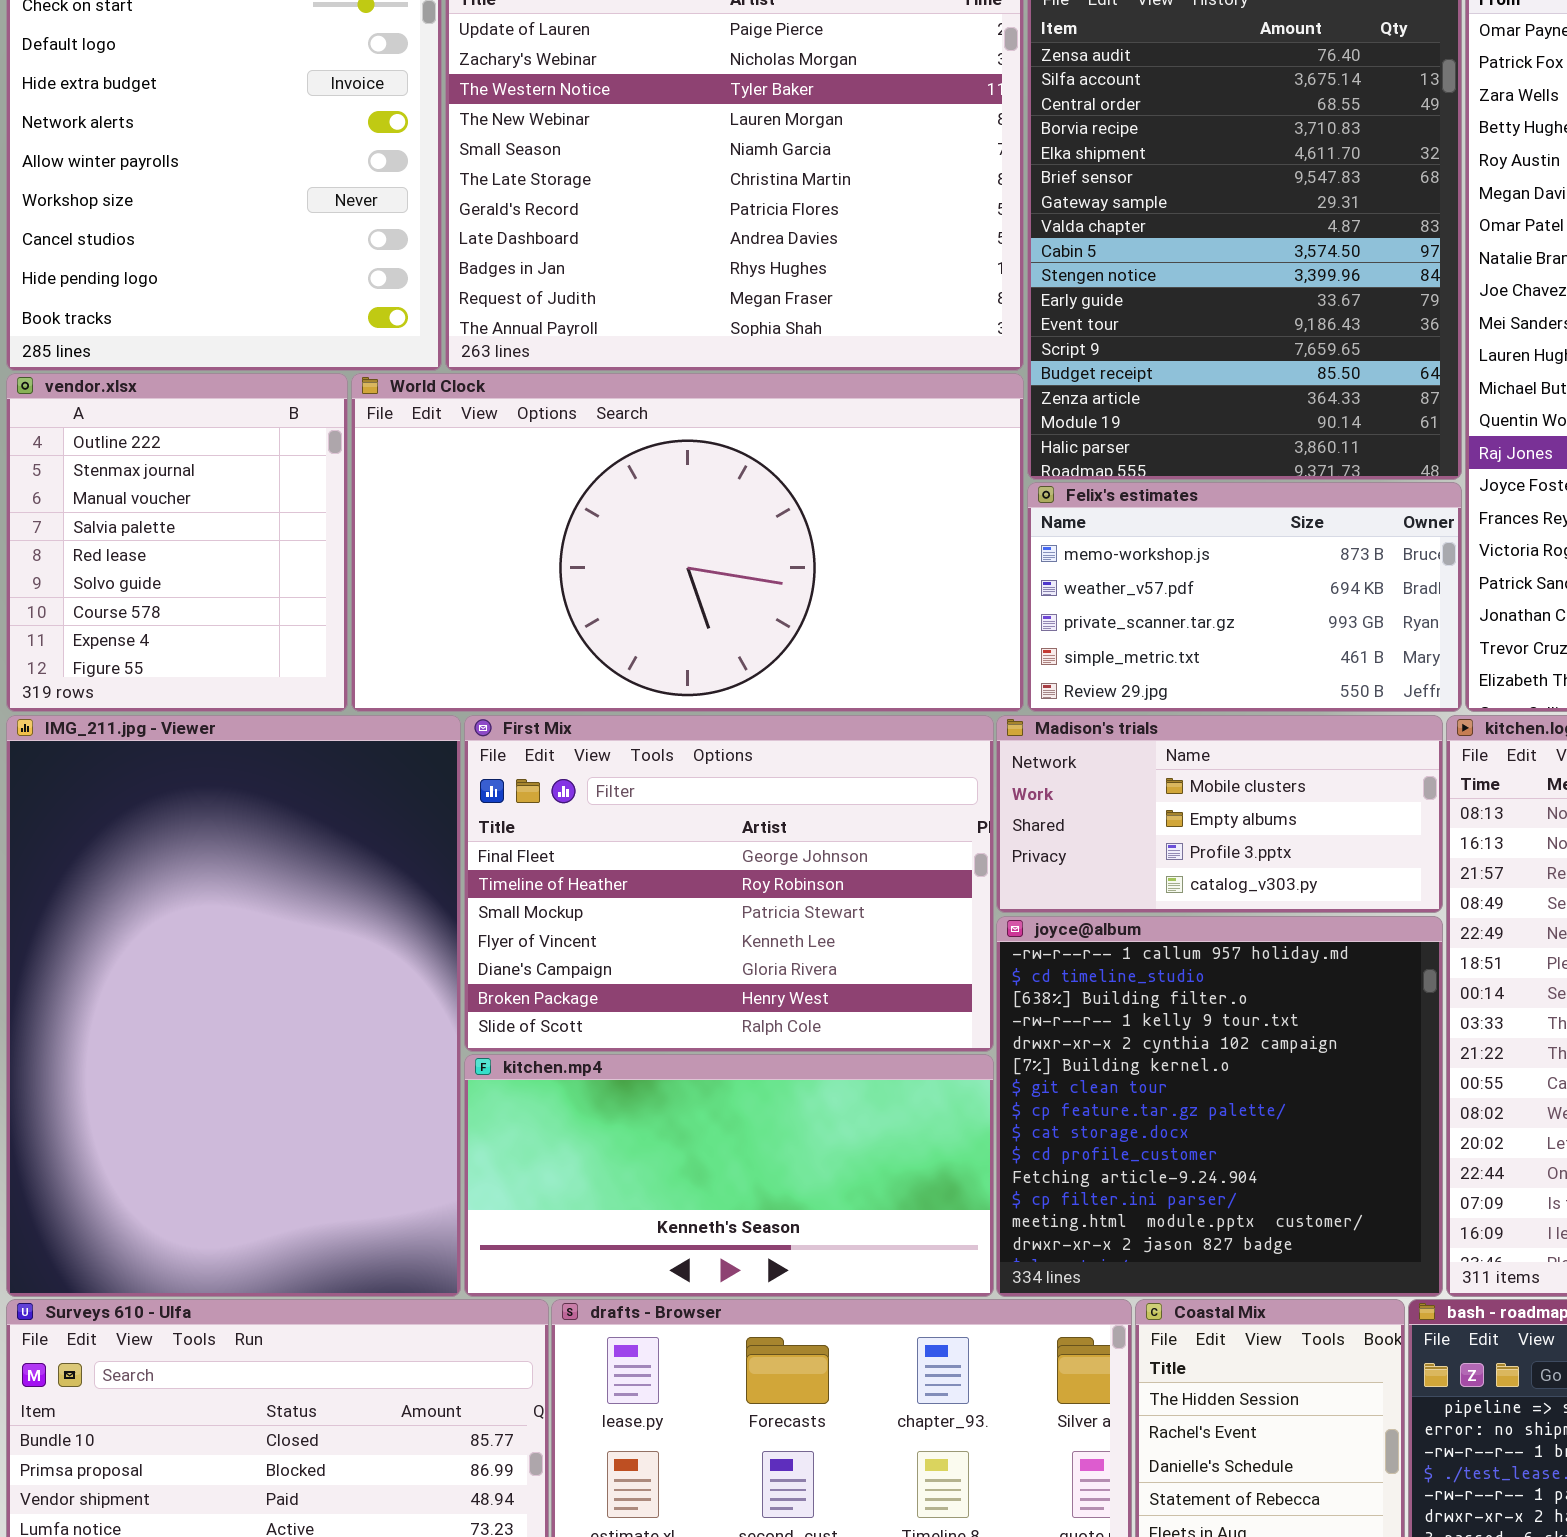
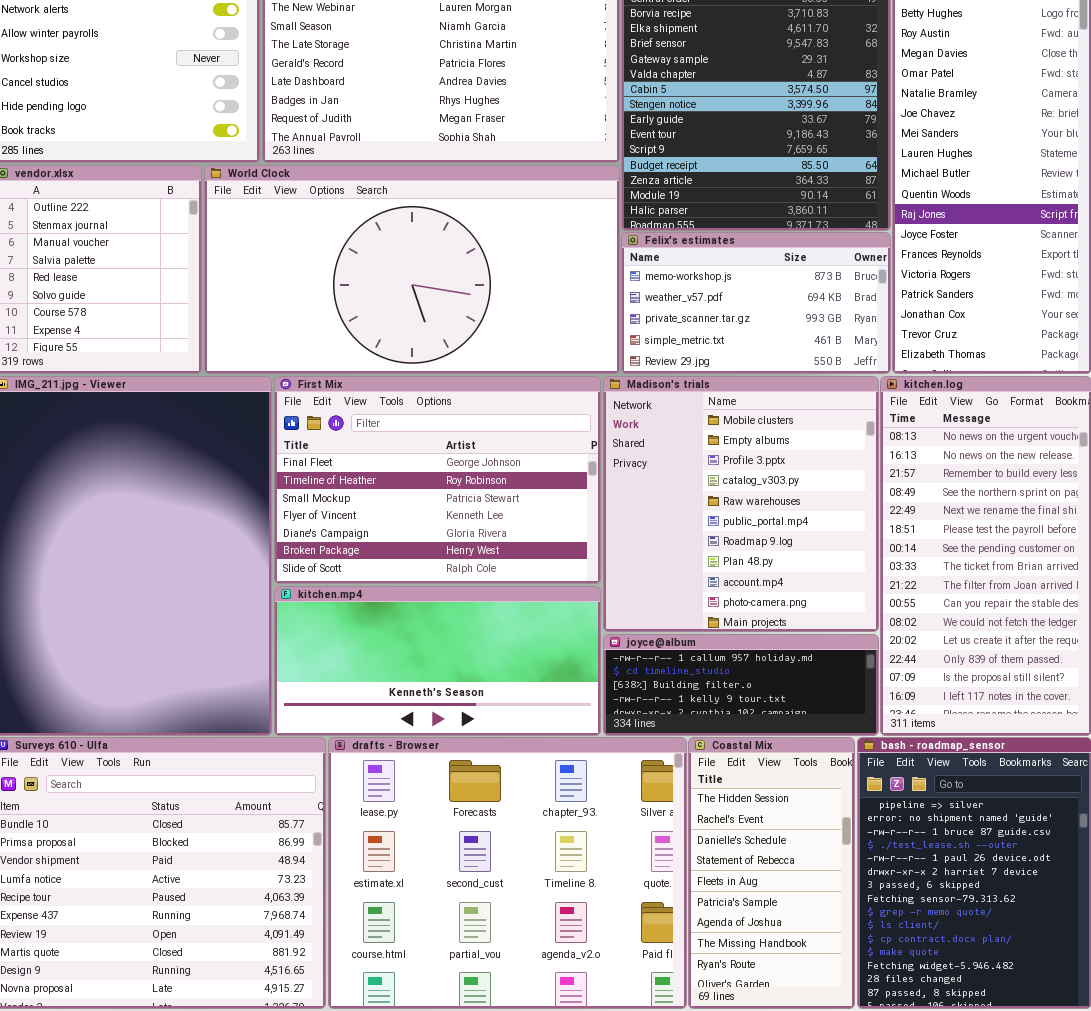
Madison's trials: [996,715,1443,913] -> [603,376,879,632], resized
joyce@album: [996,916,1443,1297] -> [603,634,879,736], resized

